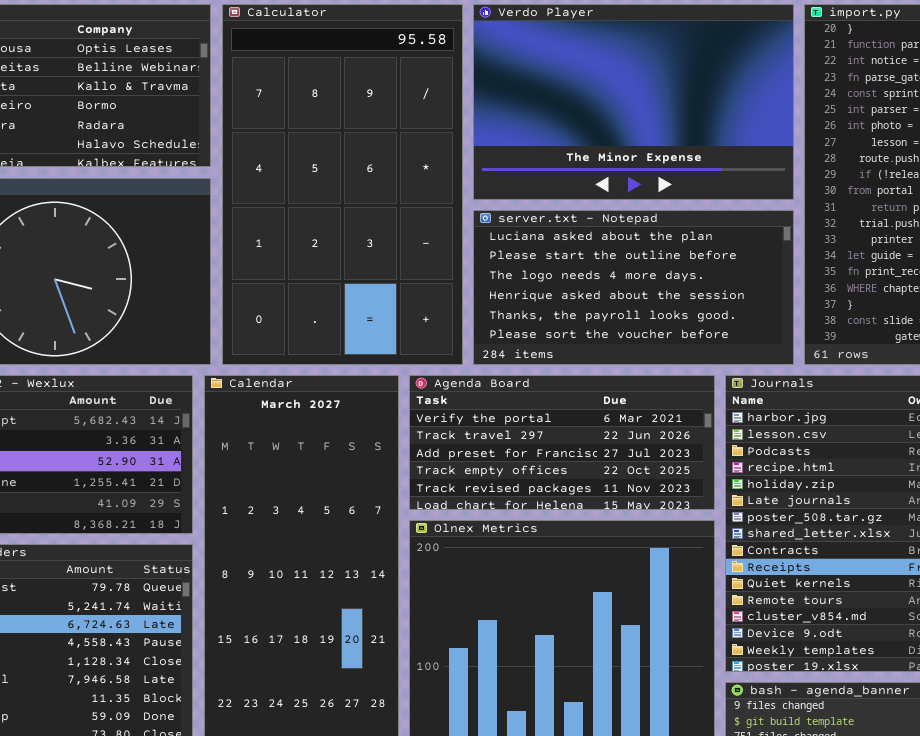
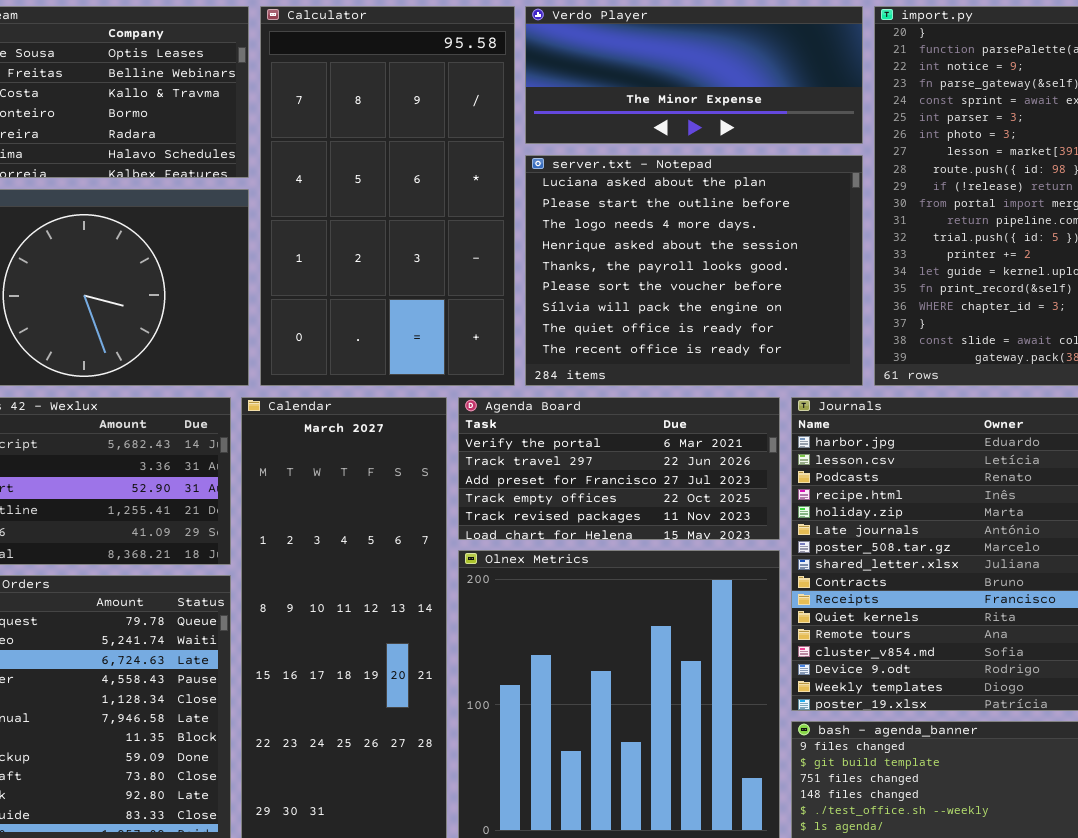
Verdo Player: [473,4,794,200] -> [525,6,863,144], resized
server.txt - Notepad: [473,210,794,365] -> [525,155,863,386], resized

